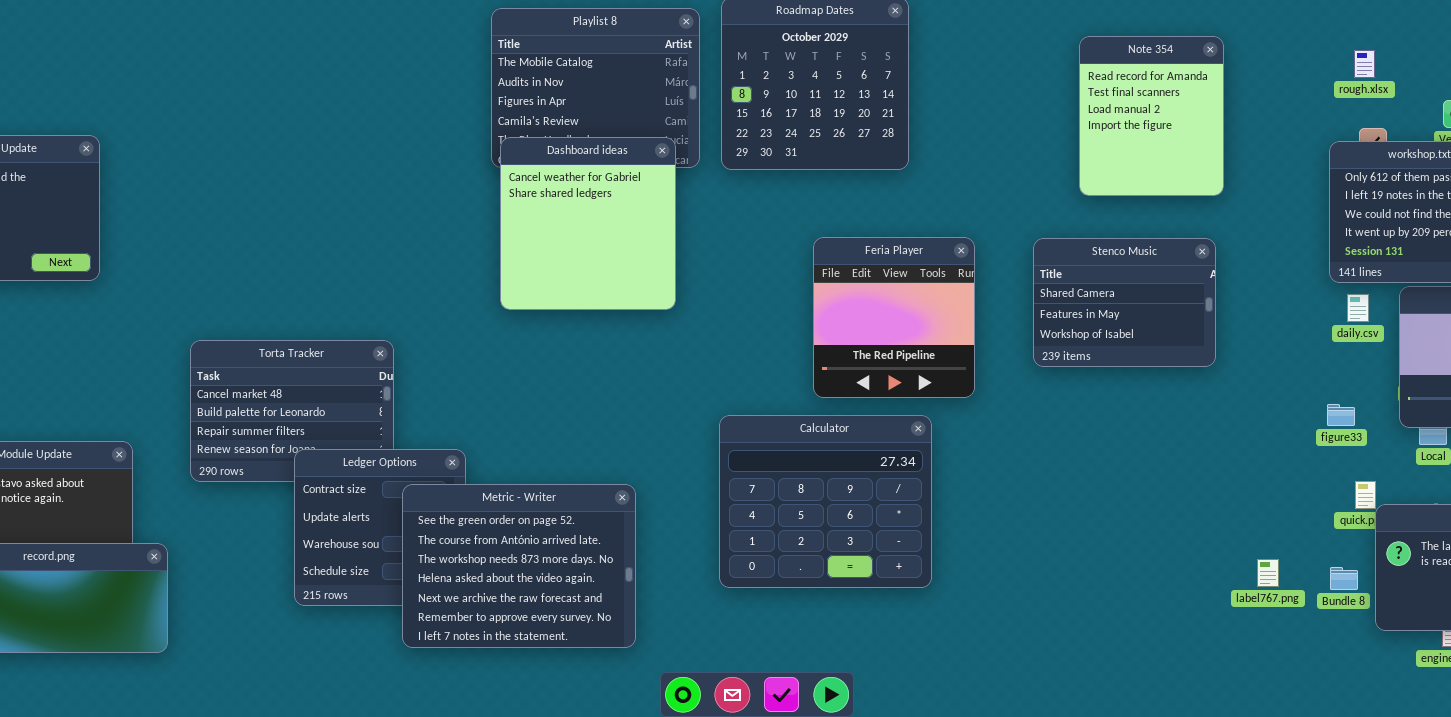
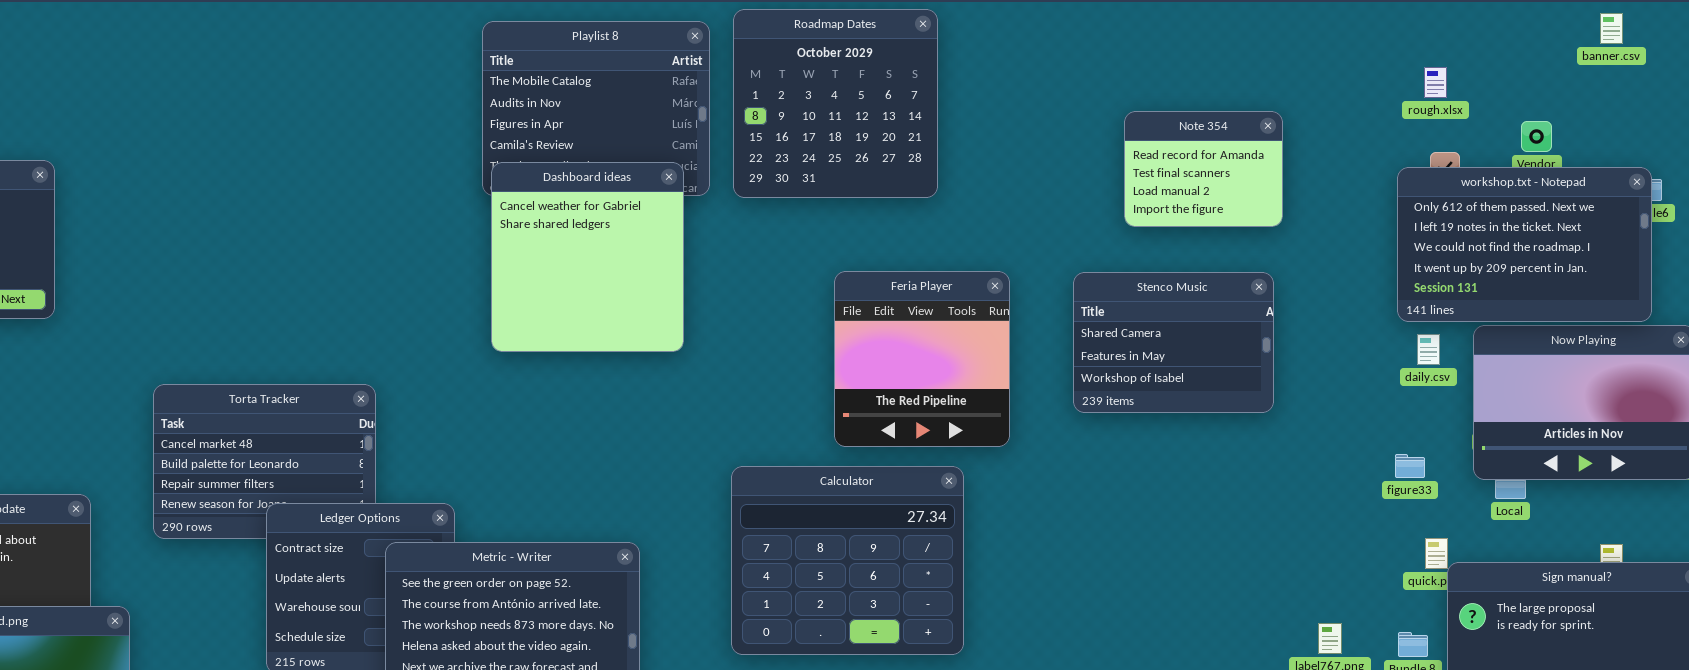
Note 354: [1079,36,1224,196] -> [1124,111,1283,227], resized

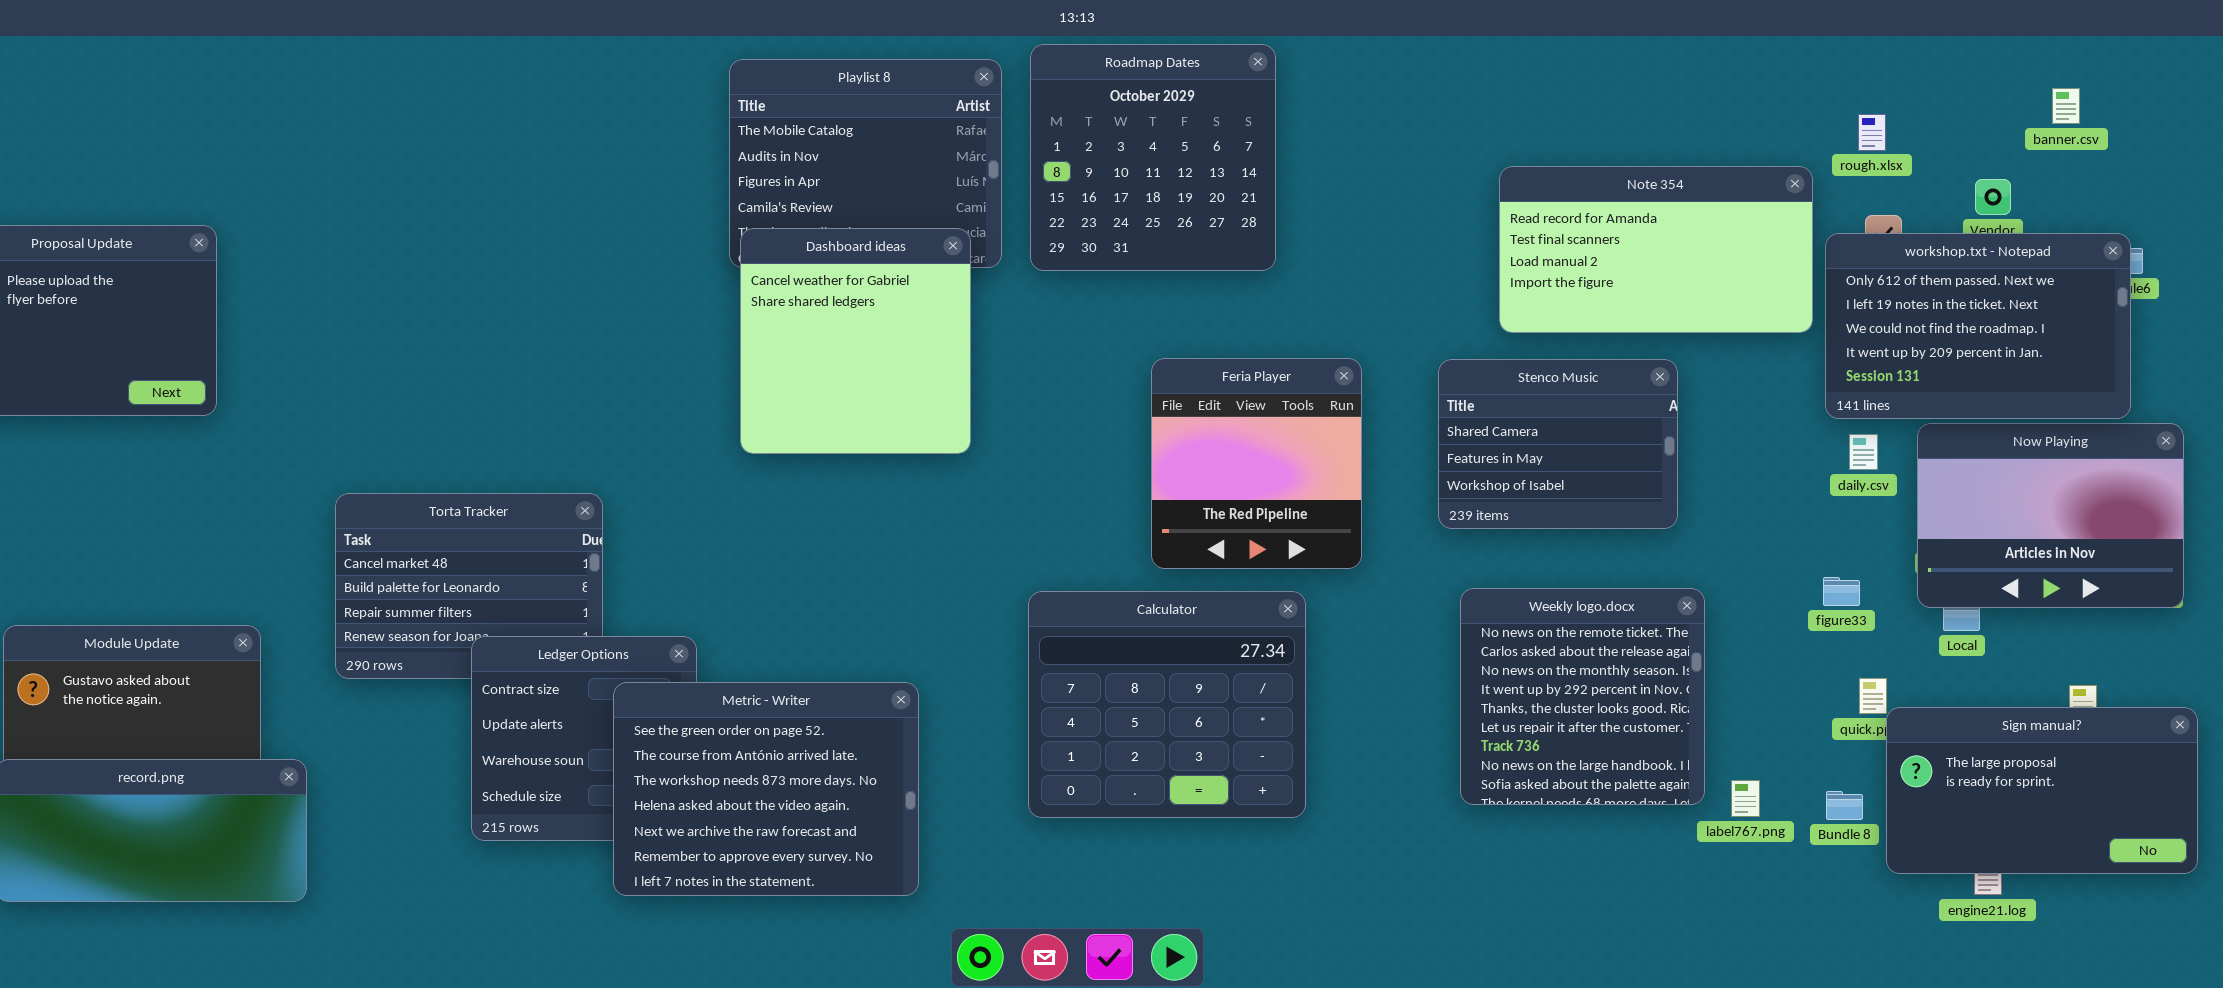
banner.csv: [1600,13,1623,44] -> [2052,88,2080,124], moved
Note 354: [1124,111,1283,227] -> [1499,166,1813,333], resized
Weekly logo.docx: none -> [1460,588,1705,805], opened

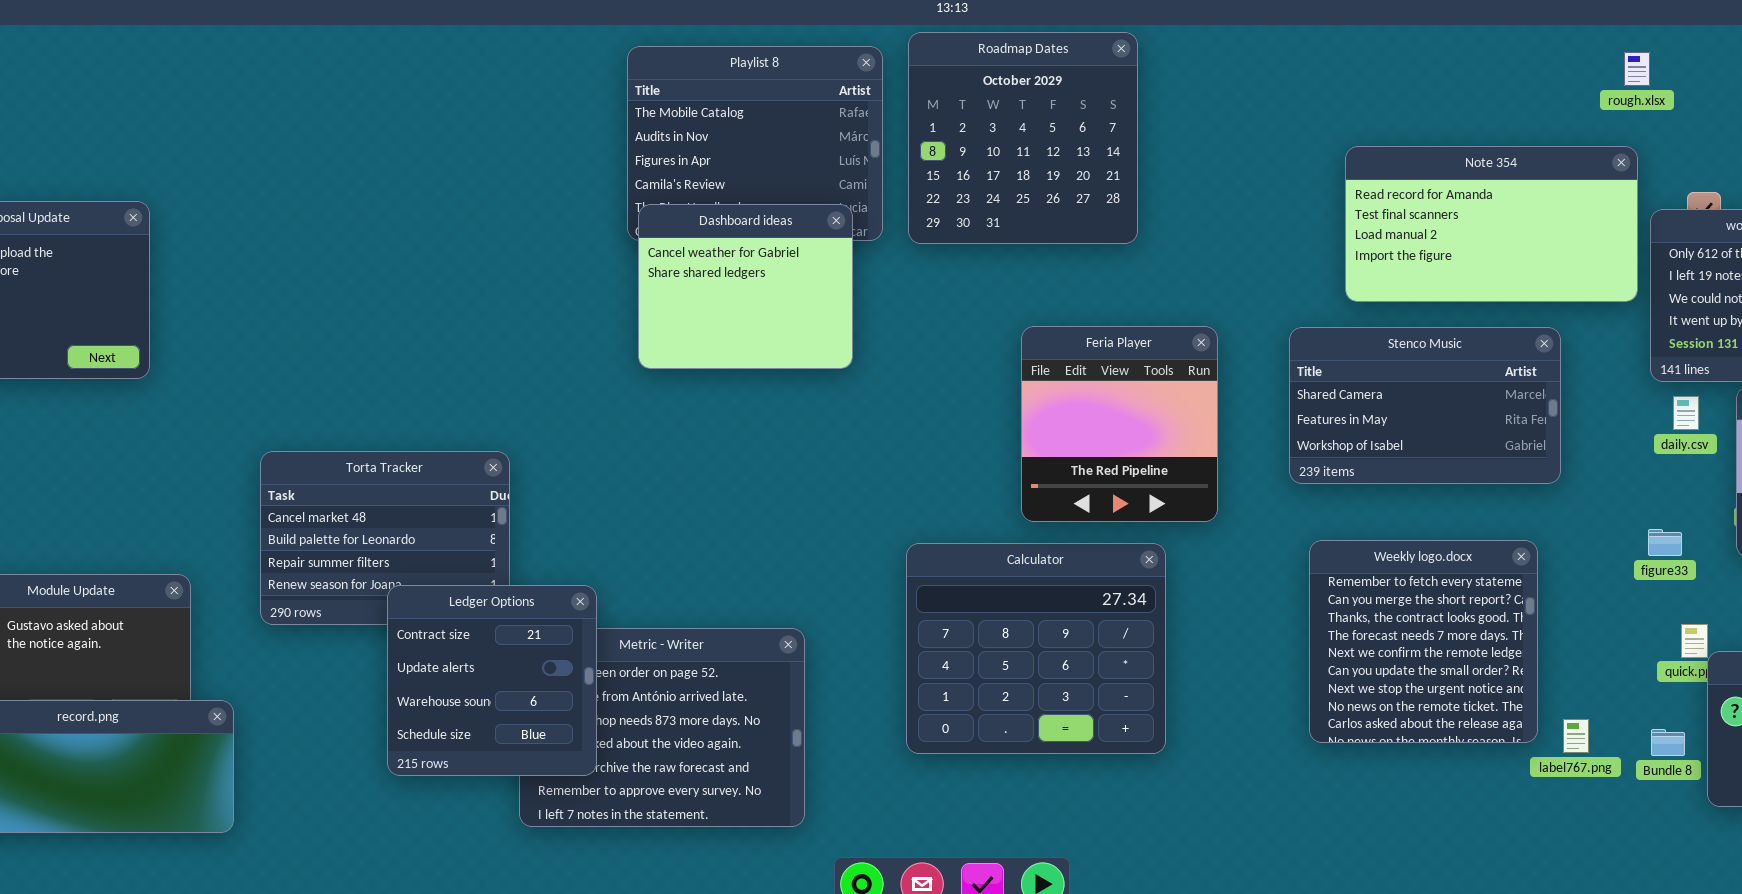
rough.xlsx: [1858,114,1886,151] -> [1624,52,1650,86], moved
Dashboard ideas: [740,228,971,454] -> [638,204,853,369], resized
Stenco Music: [1438,359,1678,529] -> [1289,327,1561,484], resized
Weekly logo.docx: [1460,588,1705,805] -> [1309,540,1538,743], scrolled up 7 rows
Ledger Options: [471,636,697,841] -> [387,585,597,776], raised

